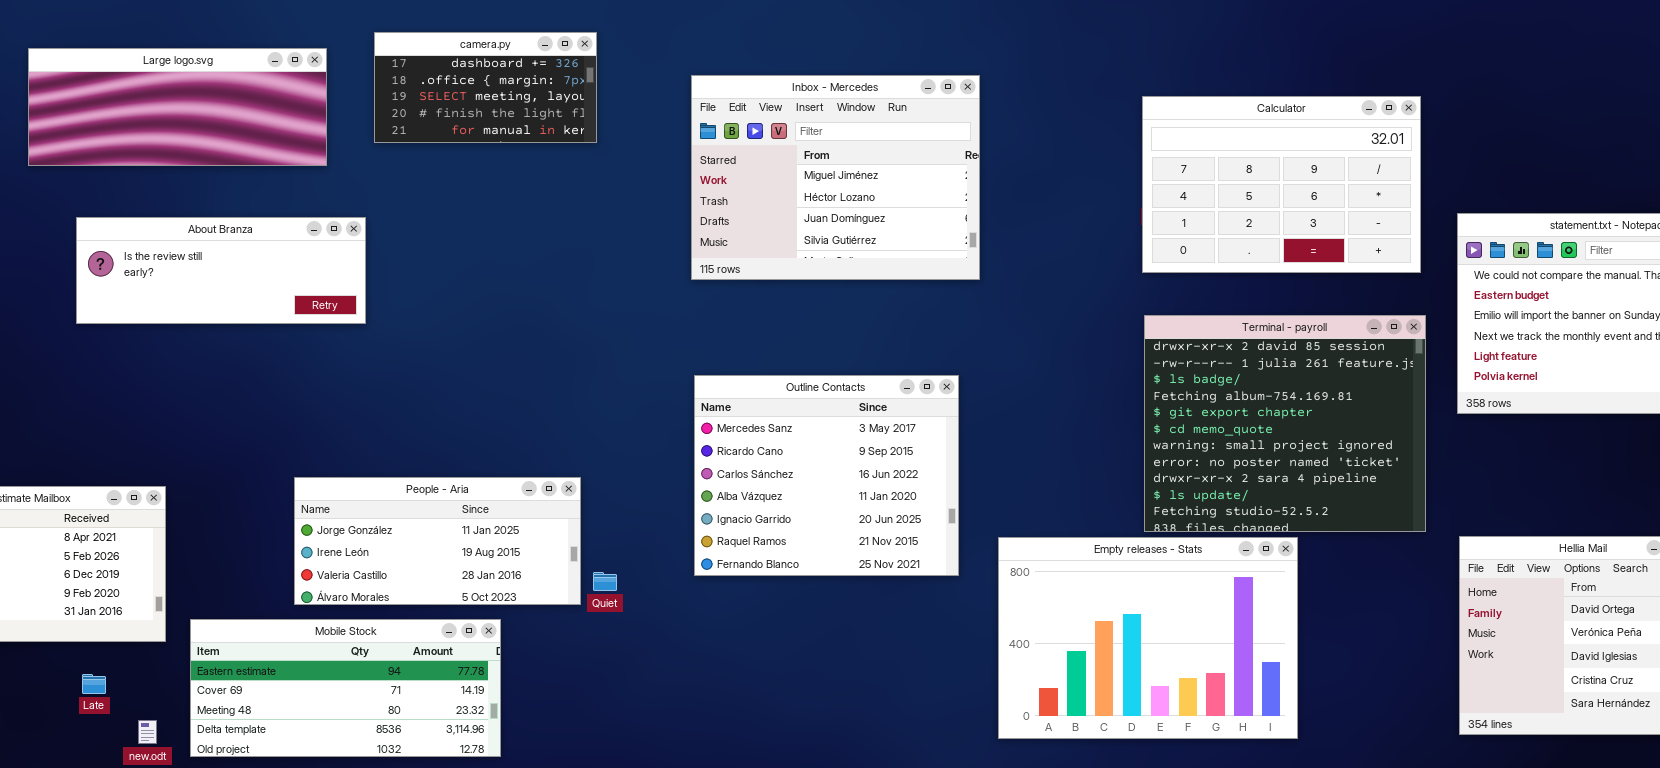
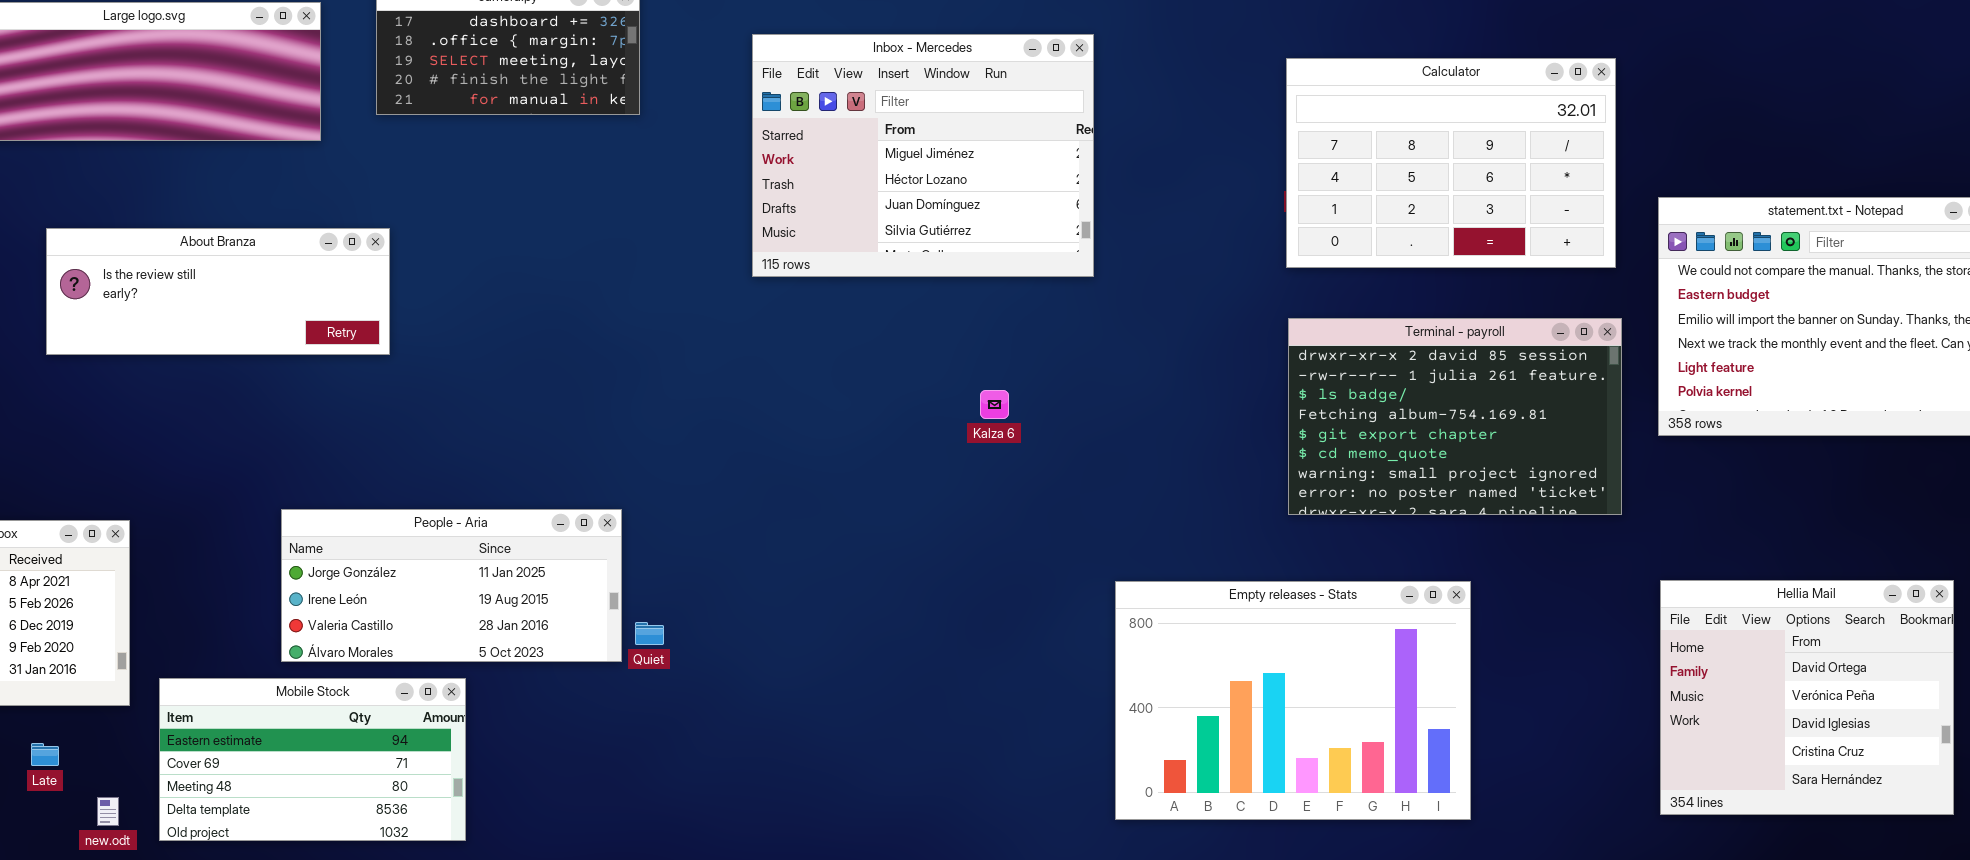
About Branza: [76,217,366,324] -> [46,228,390,355], moved
Terminal - payroll: [1144,315,1426,532] -> [1288,318,1622,515], resized
Outline Contacts: [694,375,959,576] -> none, closed
Mobile Stock: [190,619,501,757] -> [159,678,466,841], resized

